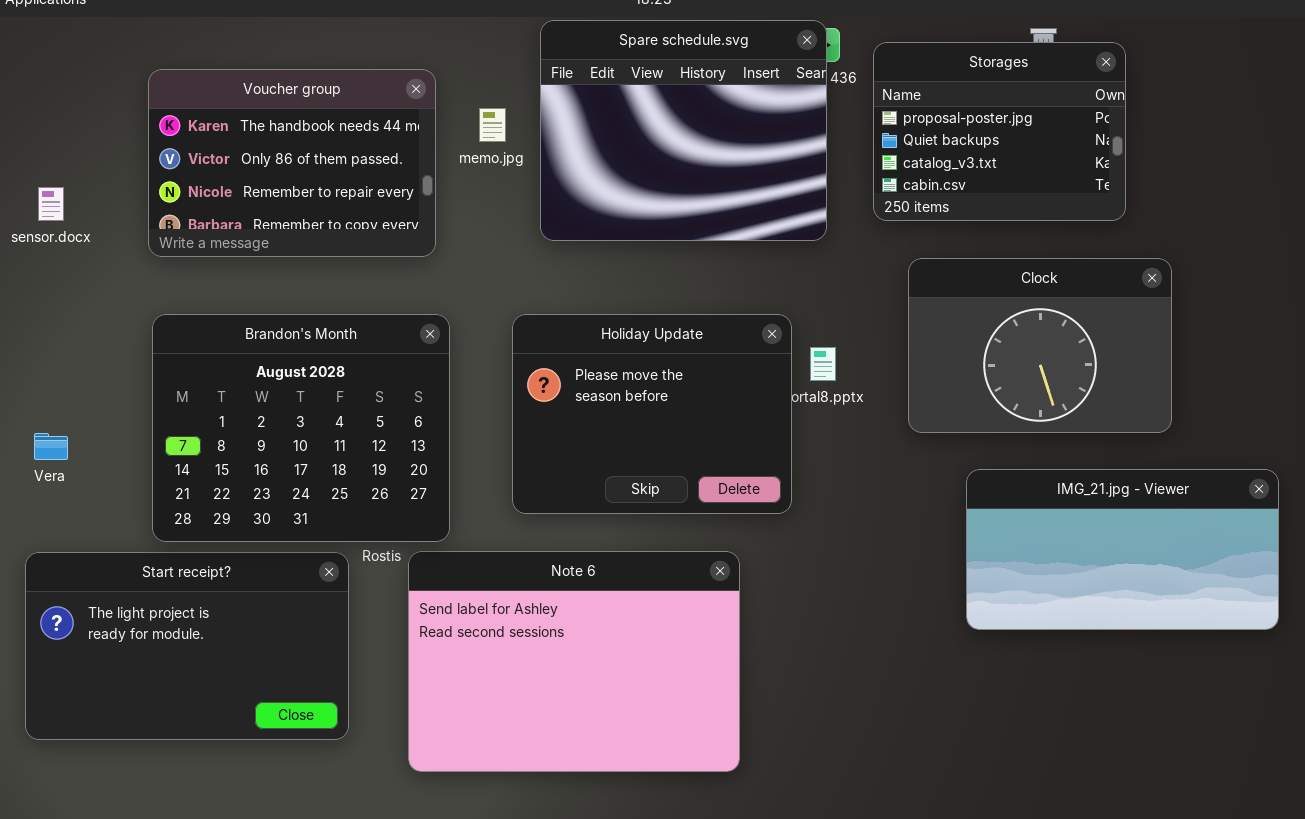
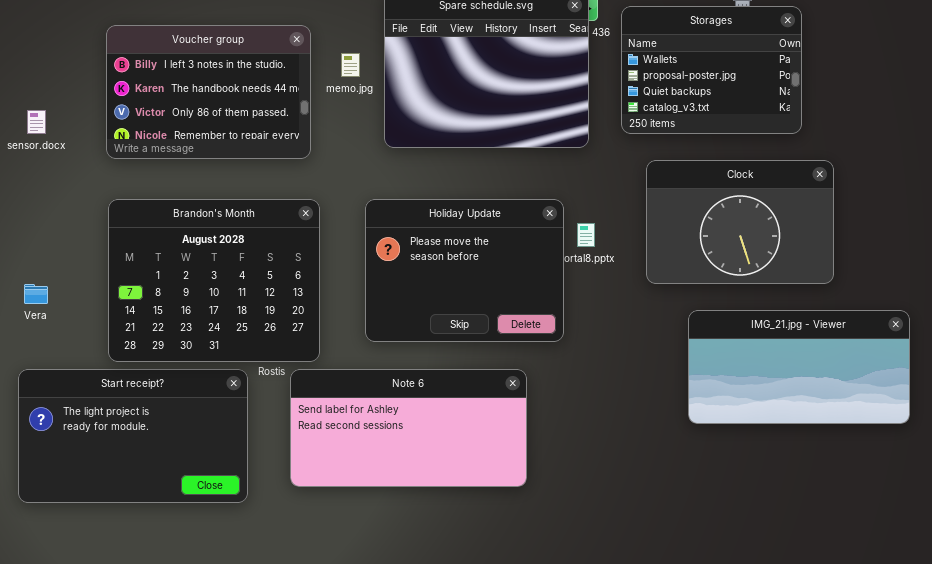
Storages: [873,42,1126,221] -> [621,6,802,134], scrolled up 1 row
Voucher group: [148,69,436,257] -> [106,25,311,159], scrolled up 1 row
Note 6: [408,551,740,772] -> [290,369,527,487], resized

